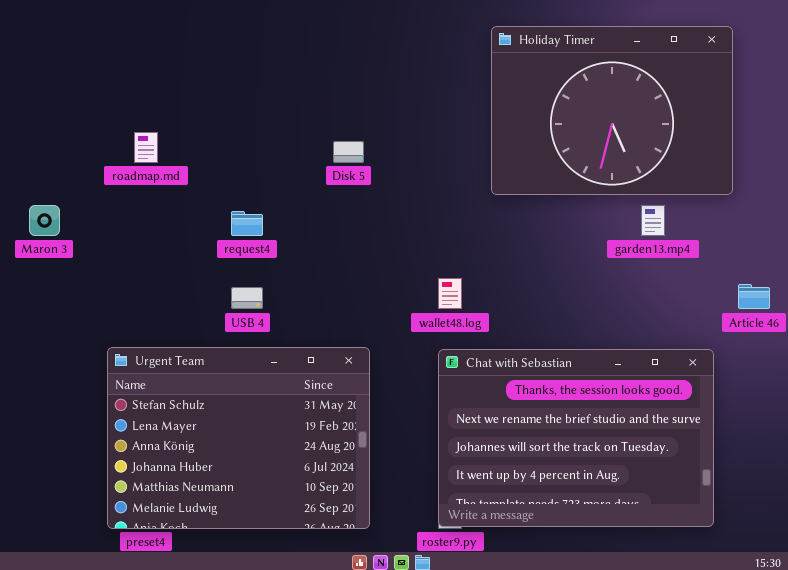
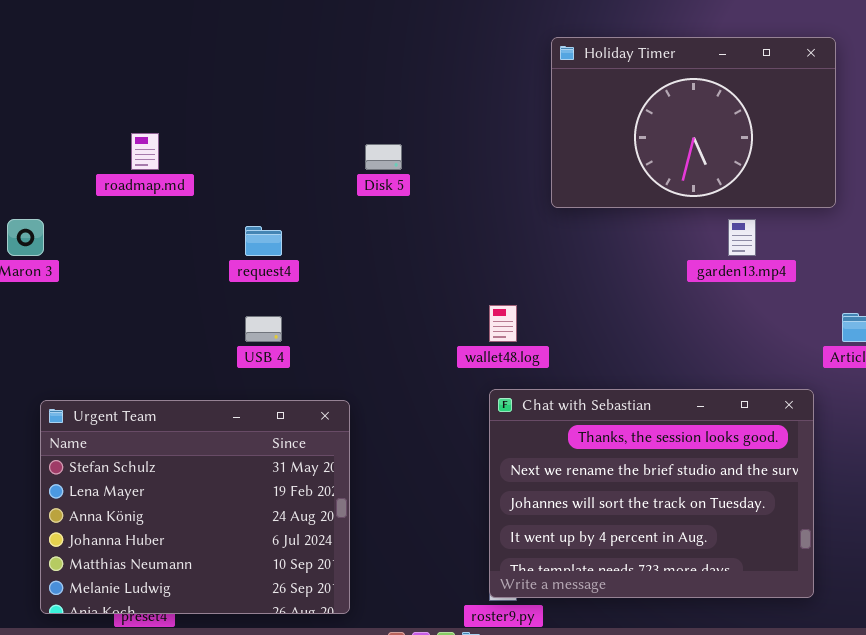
Holiday Timer: [491,26,733,195] -> [551,37,836,208], resized
Urgent Team: [107,347,370,529] -> [40,400,350,614], moved

